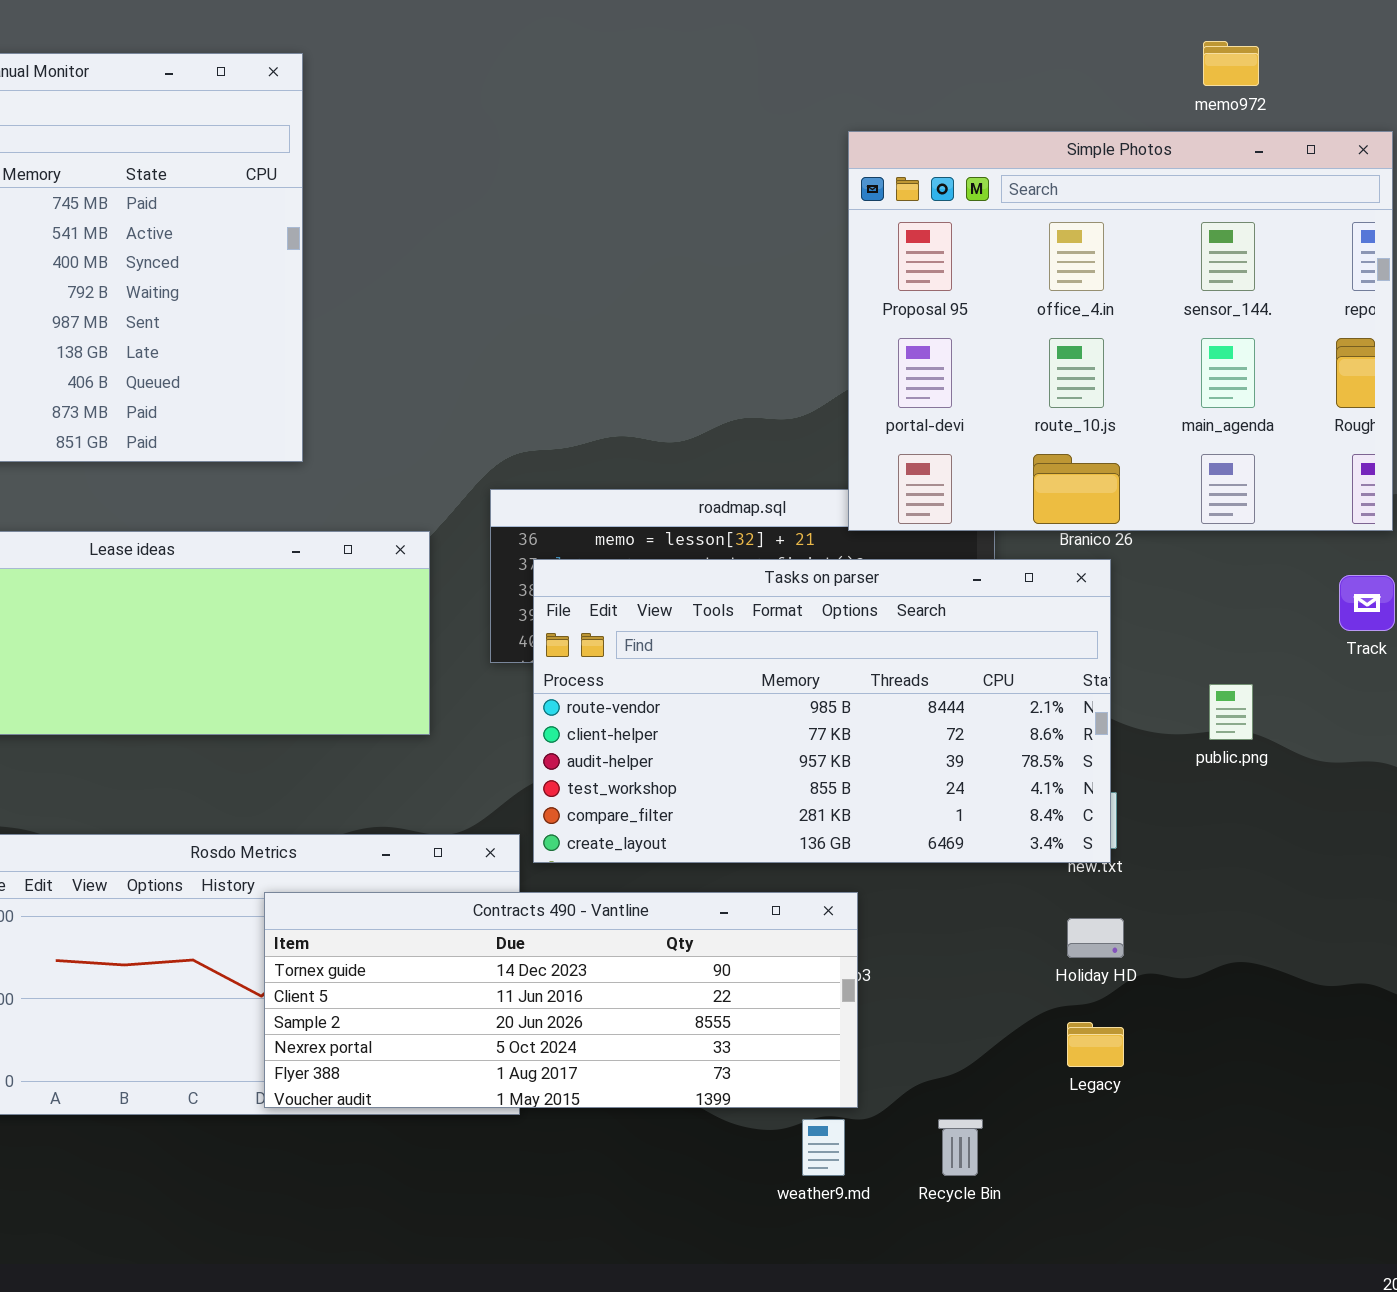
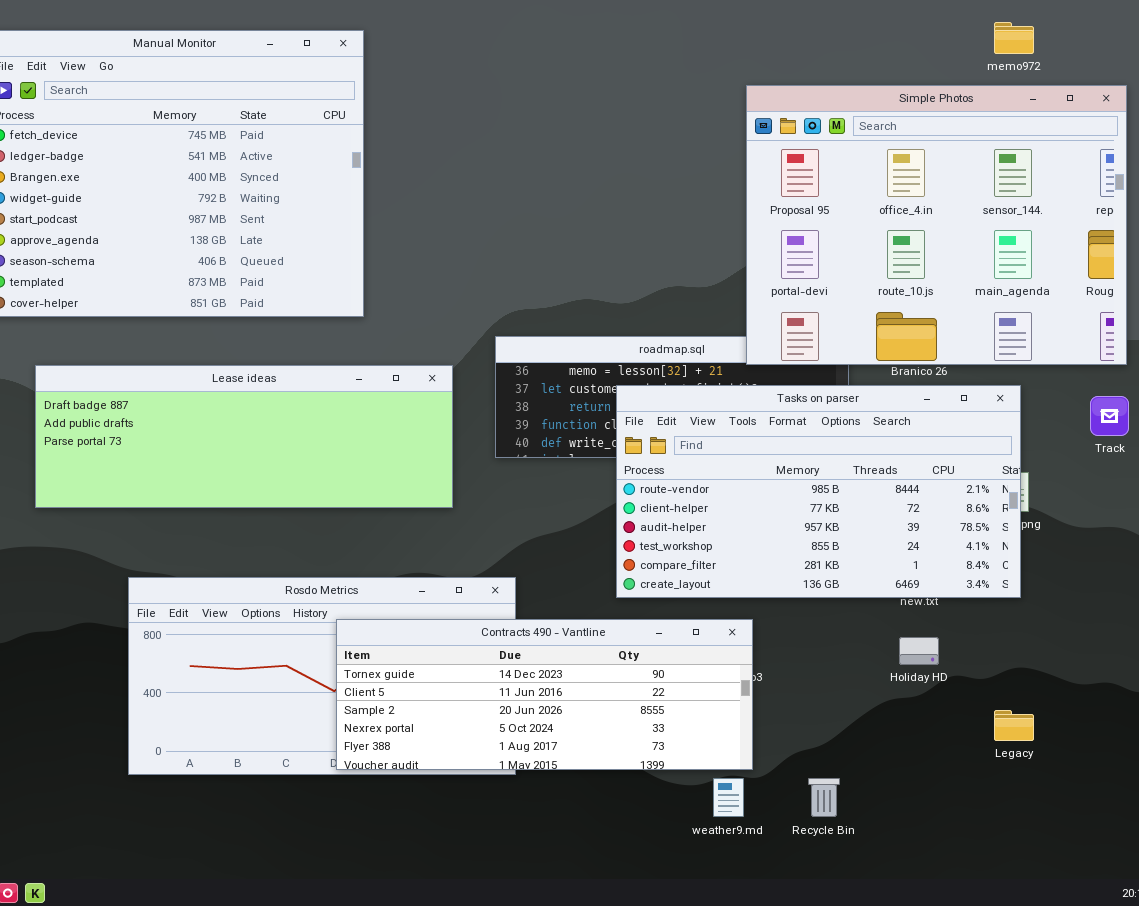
Tasks on parser: [533,559,1111,863] -> [616,385,1021,598], moved
Legacy: [1067,1022,1124,1067] -> [994,710,1034,741], moved

